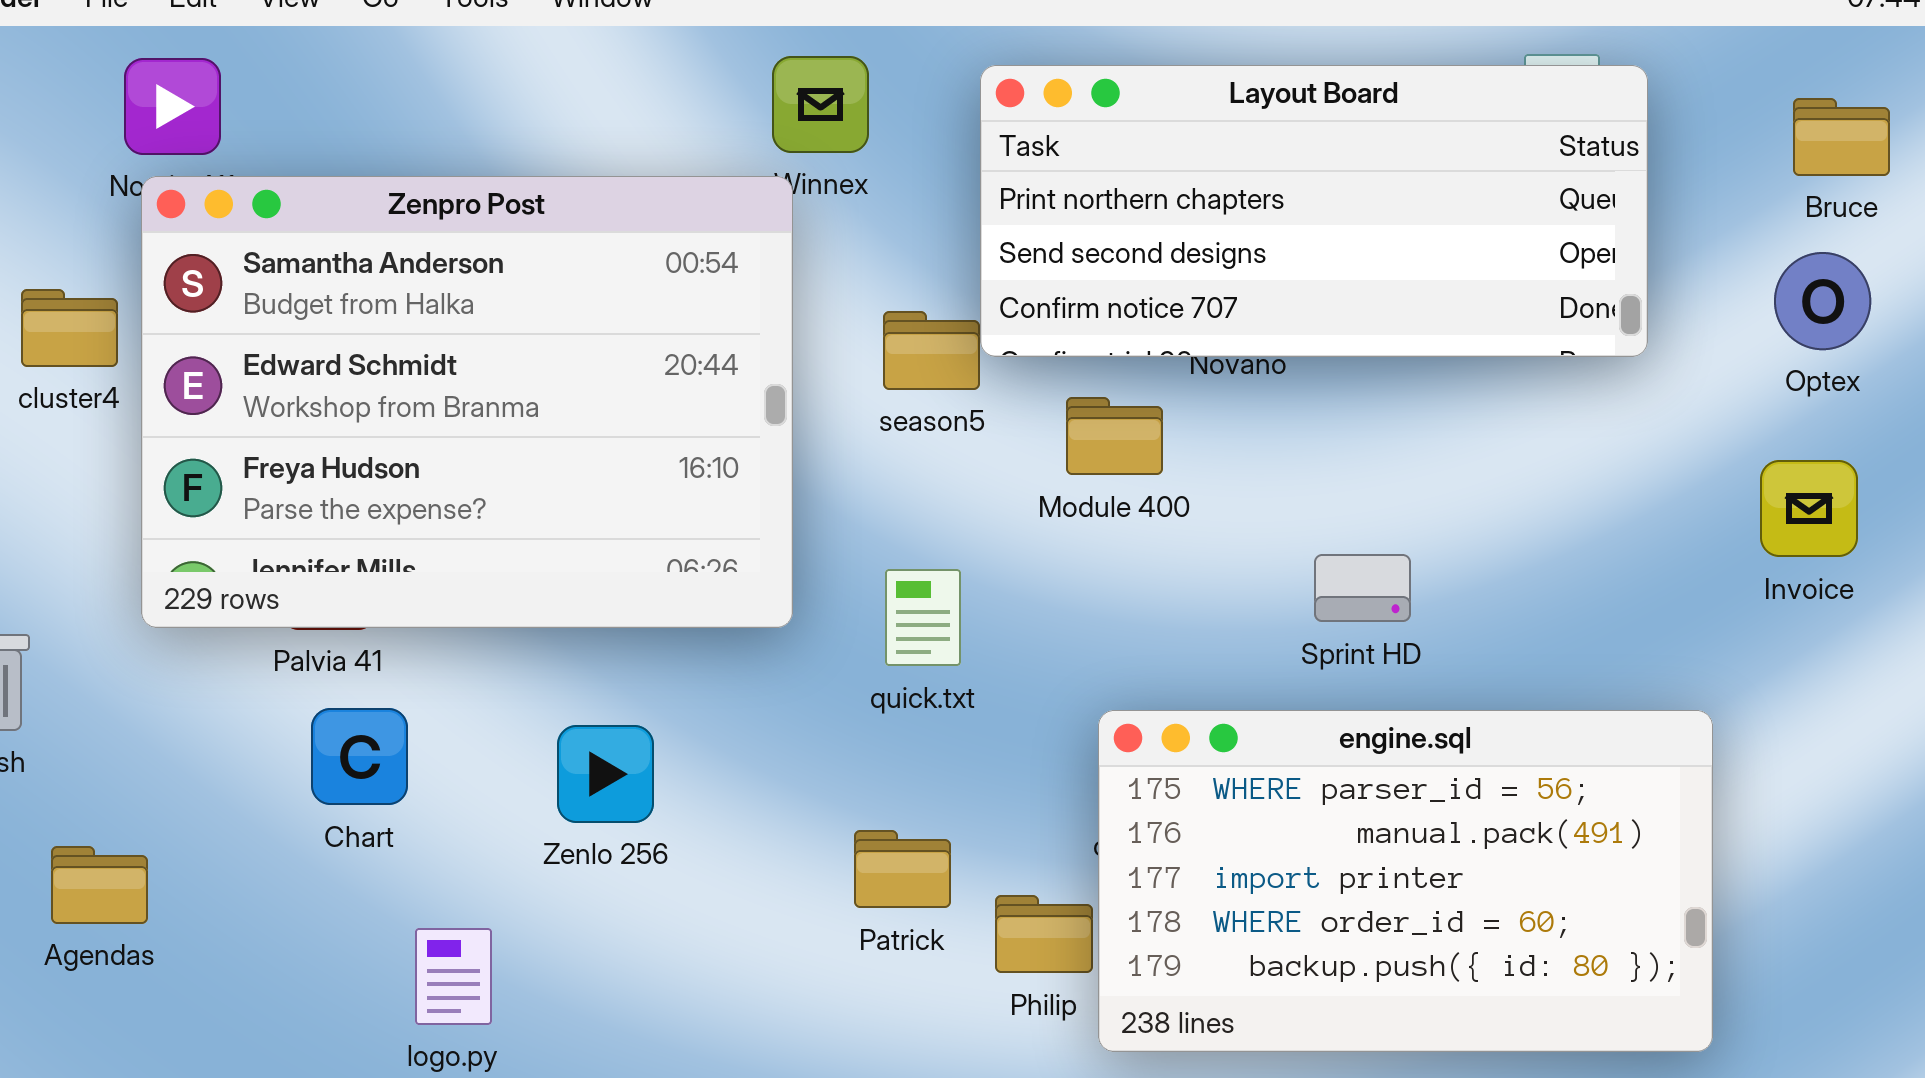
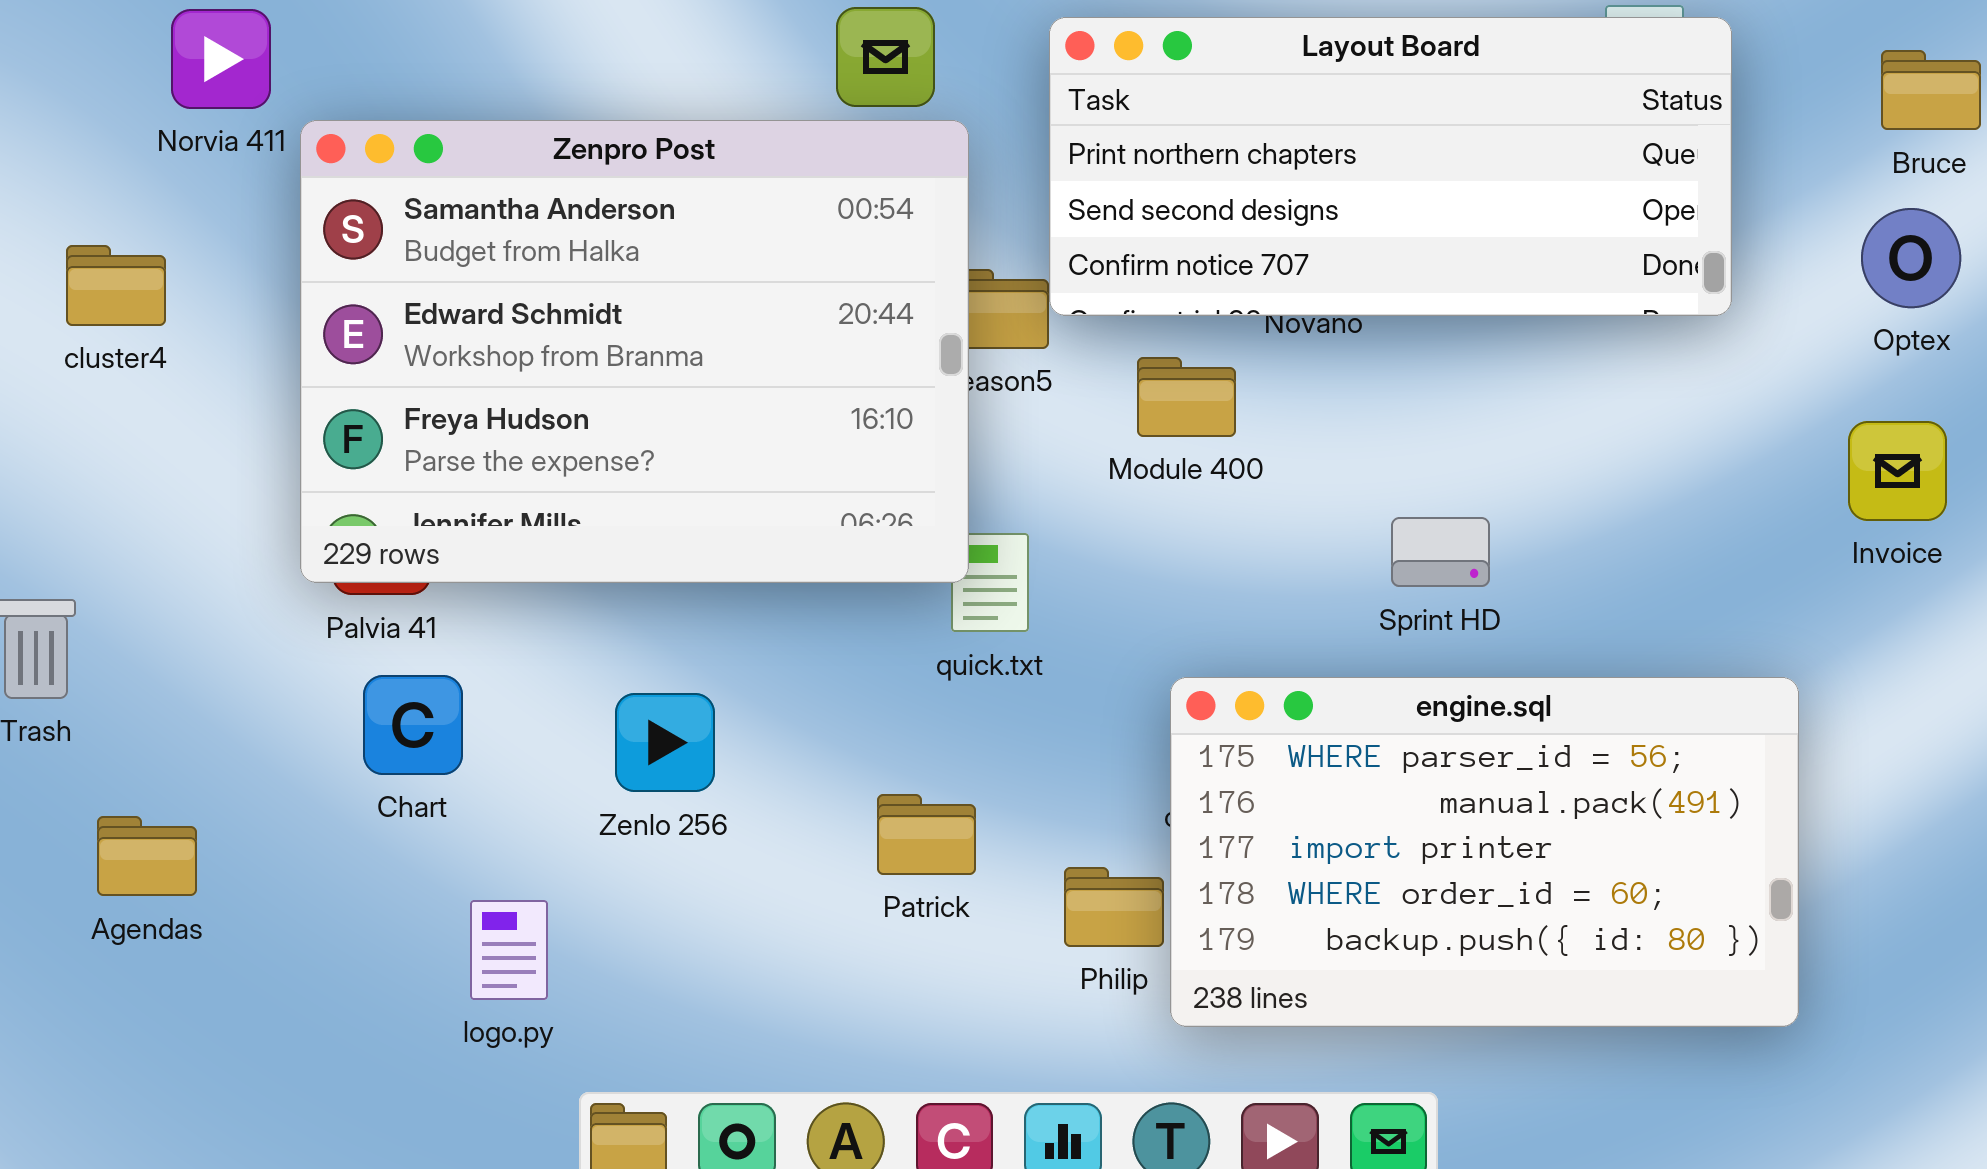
Zenpro Post: [141,176,793,628] -> [300,120,969,583], moved
Patrick: [854,830,951,908] -> [877,794,976,875], moved

